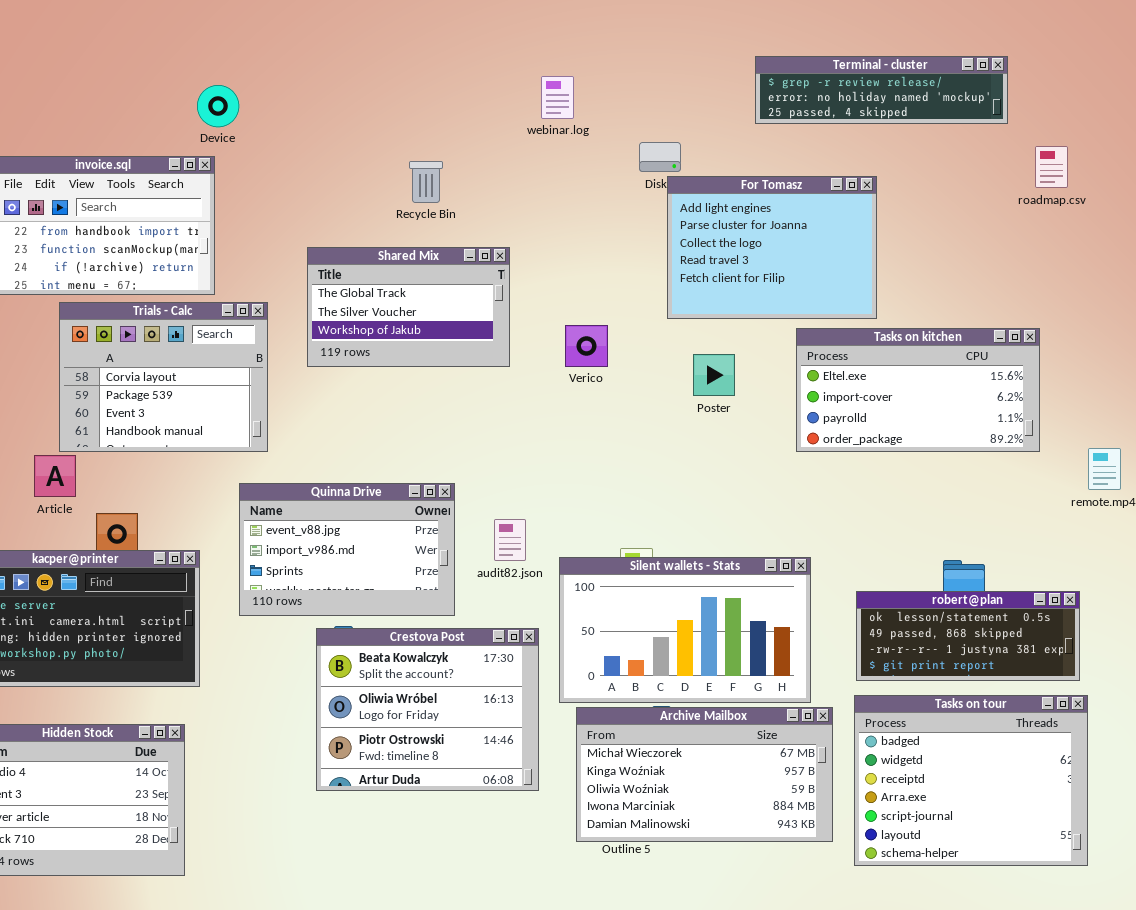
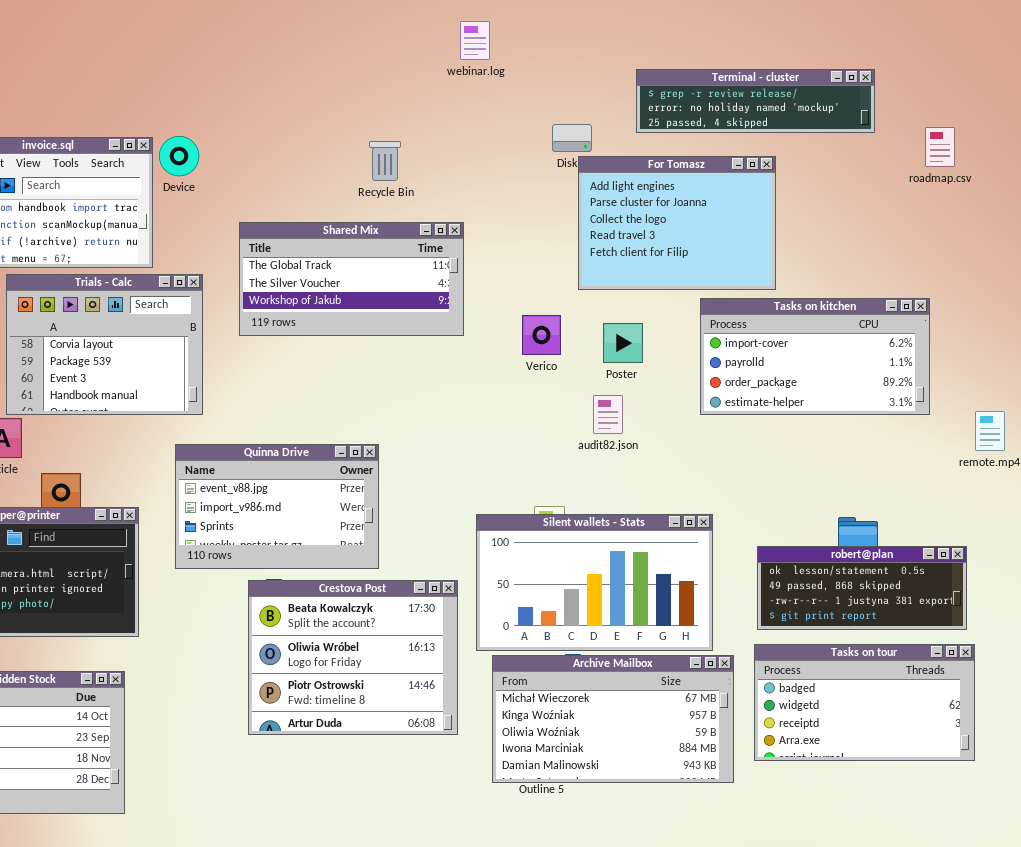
Terminal - cluster: [755,56,1008,124] -> [636,69,875,133], moved
webinar.log: [541,76,574,119] -> [460,21,490,60], moved
Device: [197,85,239,127] -> [159,136,199,176], moved
Recycle Bin: [409,161,443,203] -> [369,141,401,181], moved
Shared Mix: [307,247,510,367] -> [239,222,464,336], resized
Verico: [565,325,608,367] -> [522,315,561,355], moved
Tasks on kitchen: [796,328,1040,452] -> [700,298,930,415], scrolled down 1 row
audit82.json: [494,519,526,561] -> [593,395,623,434], moved
Tasks on tour: [854,695,1088,866] -> [754,644,975,761], resized

